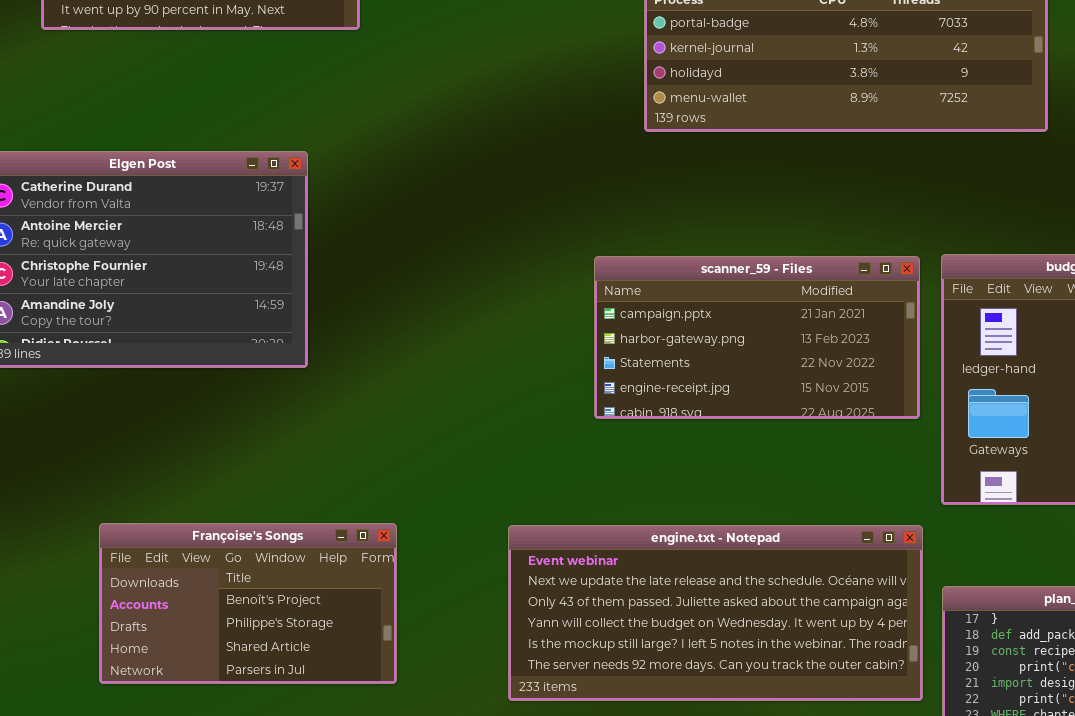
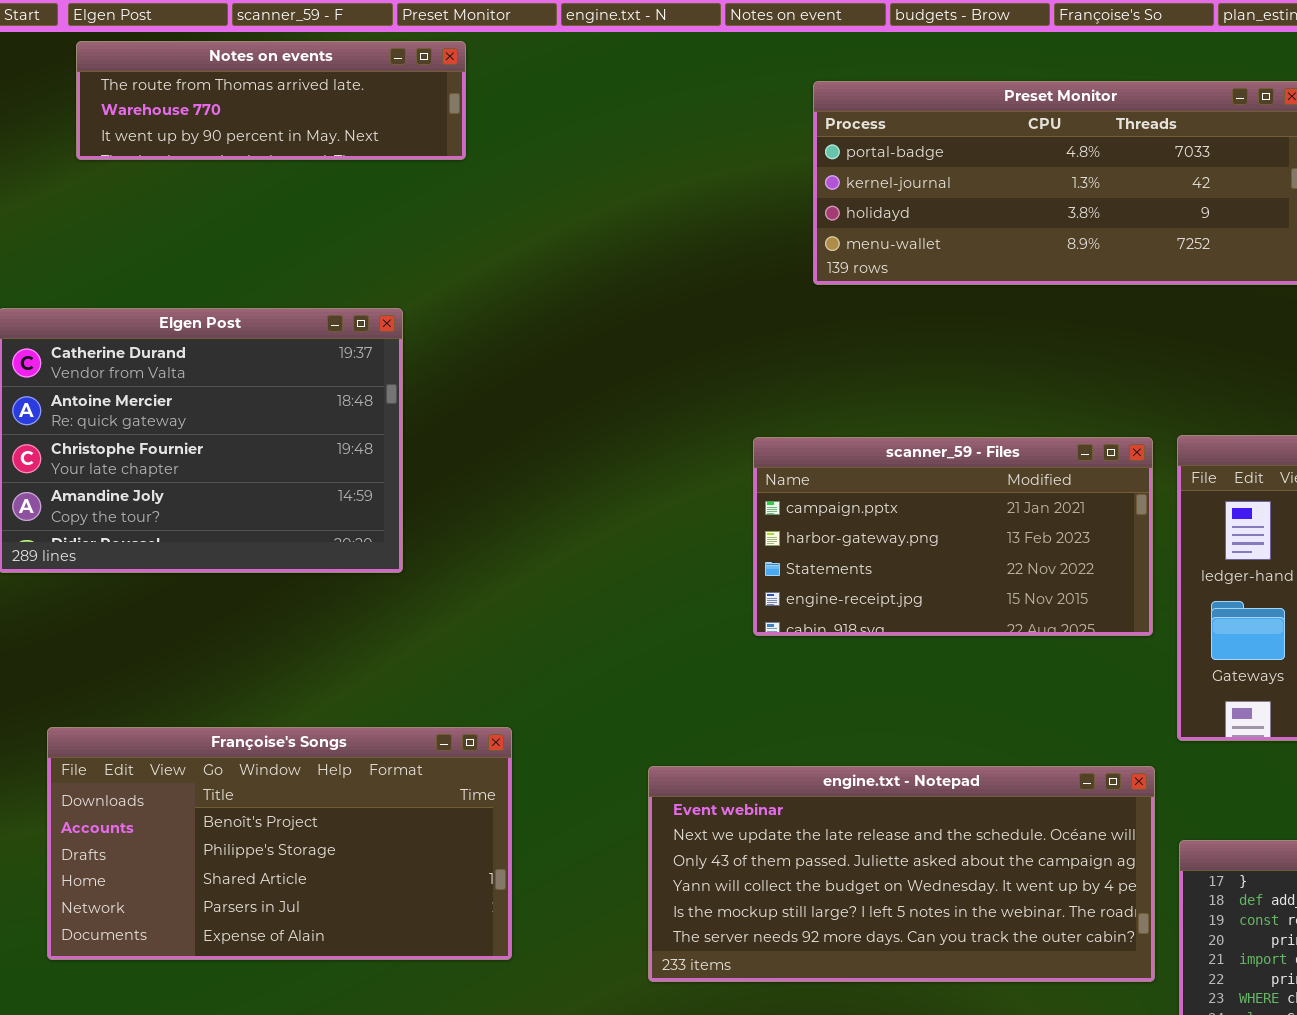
Françoise's Songs: [99,523,397,684] -> [47,727,512,960], resized

